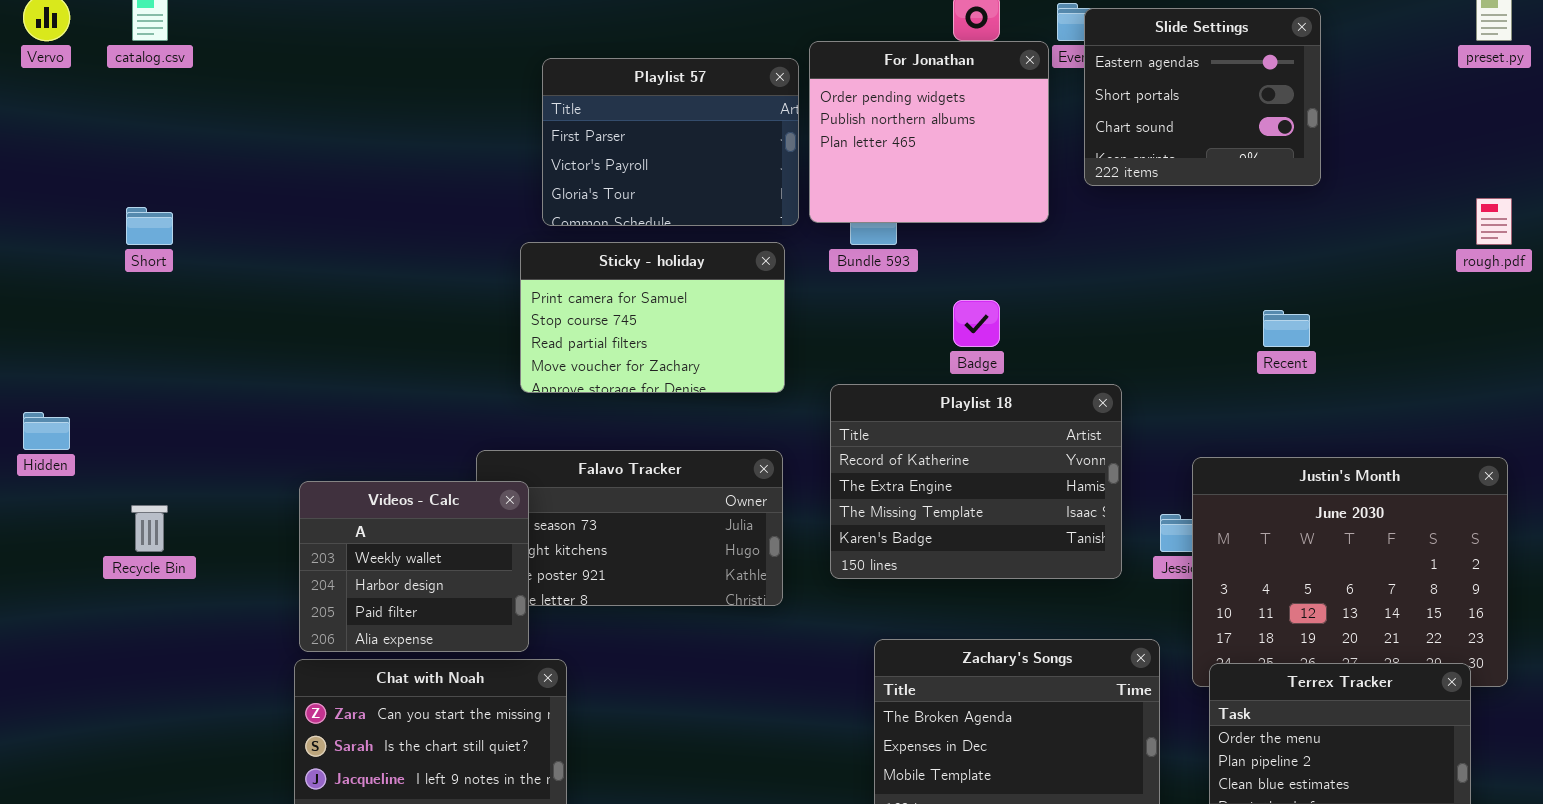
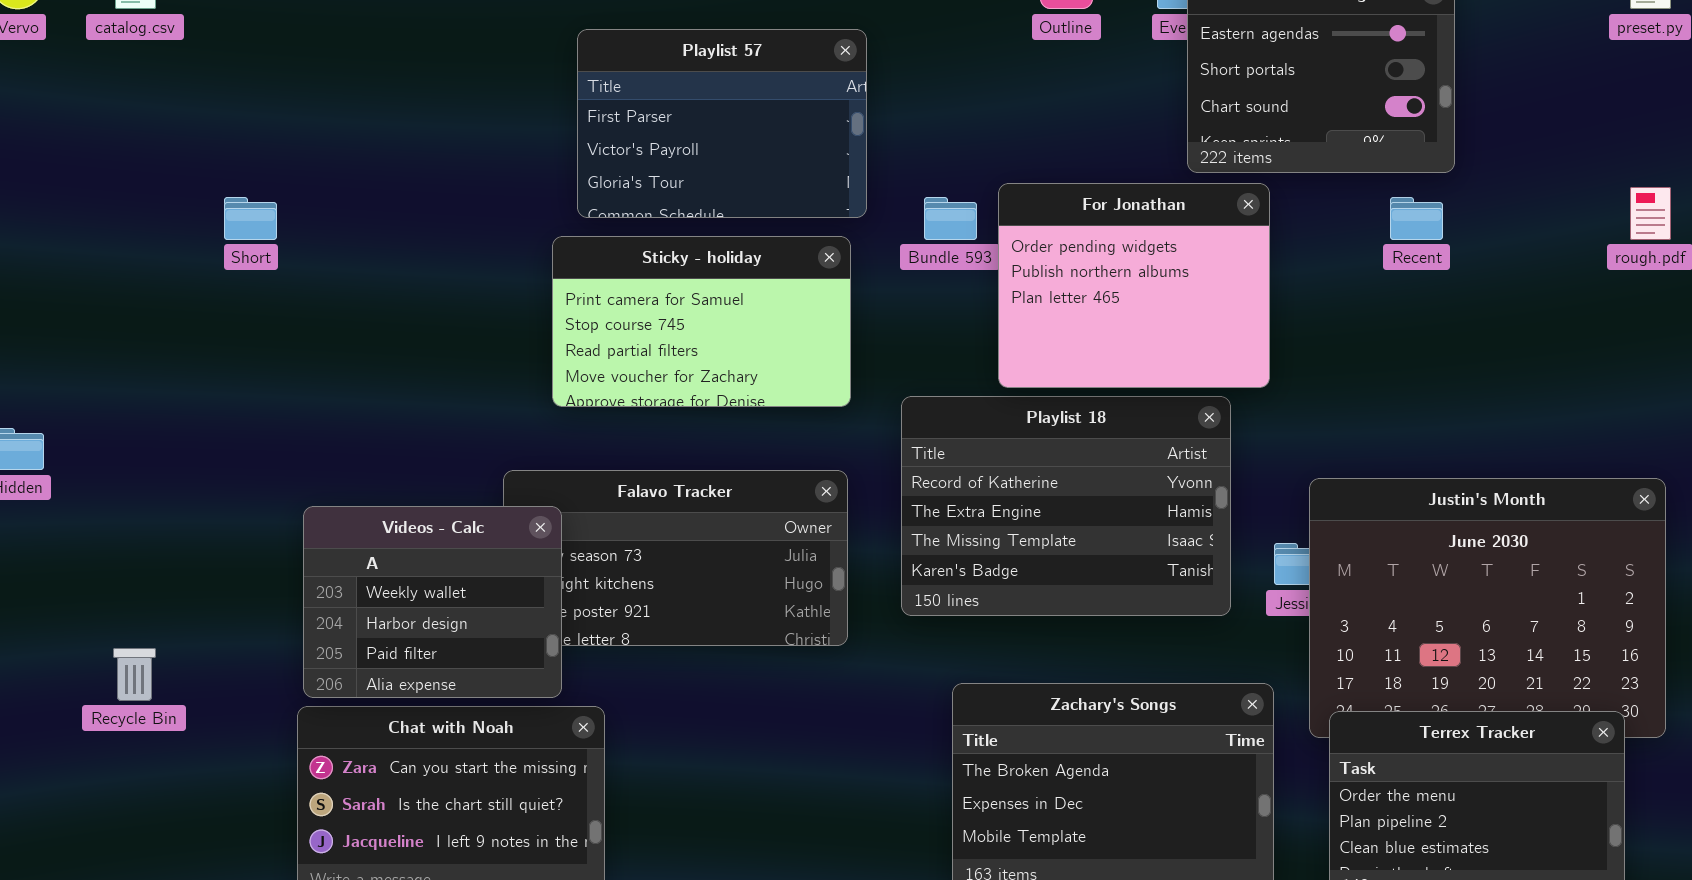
For Jonathan: [809,41,1049,223] -> [998,183,1270,388], moved
Short: [126,207,173,245] -> [224,197,277,240], moved
Recent: [1263,310,1310,347] -> [1390,197,1443,240], moved
Recycle Bin: [131,505,168,552] -> [113,648,156,701], moved

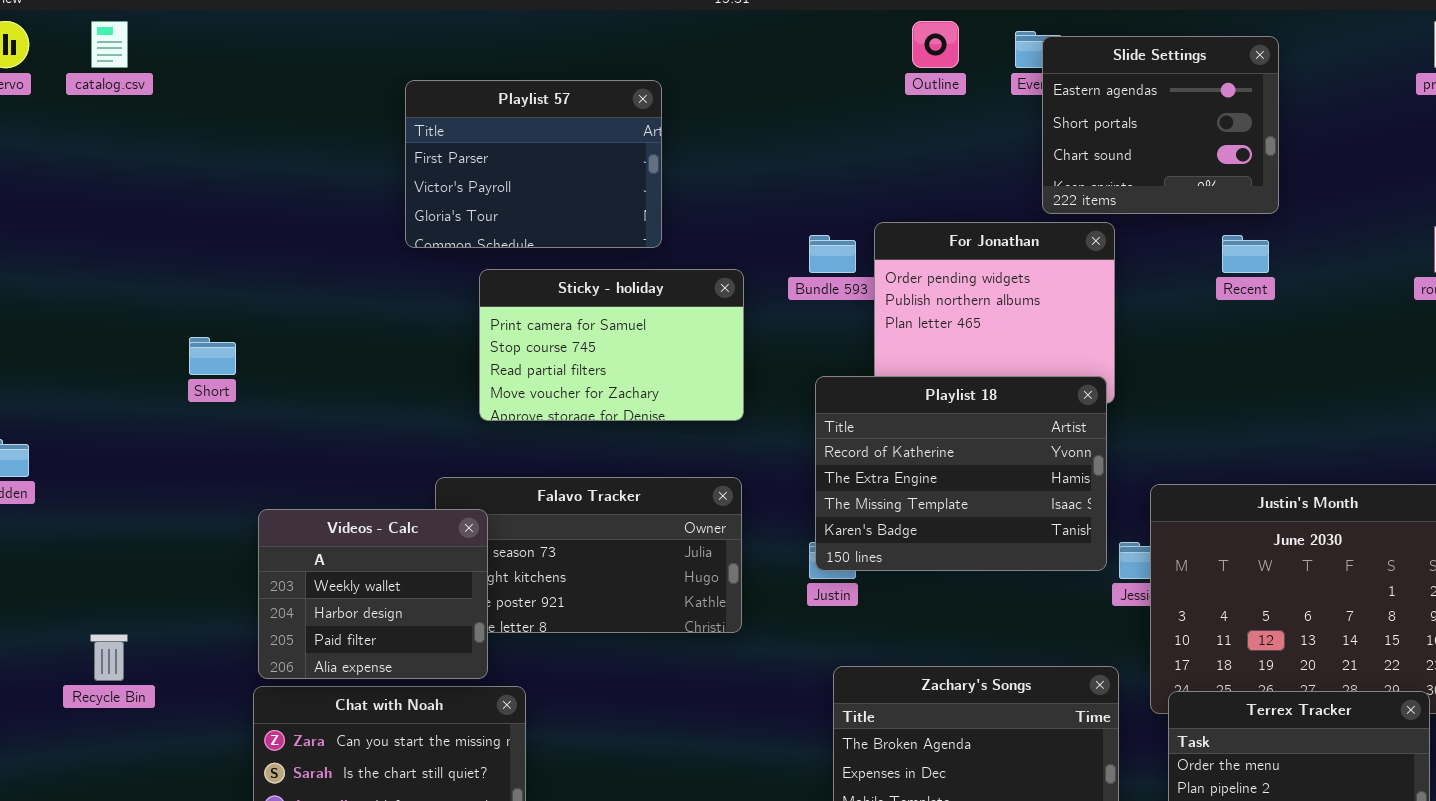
Playlist 57: [577,29,867,218] -> [405,80,662,248], moved
Short: [224,197,277,240] -> [189,337,236,375], moved
Playlist 18: [901,396,1231,616] -> [815,376,1107,571], moved

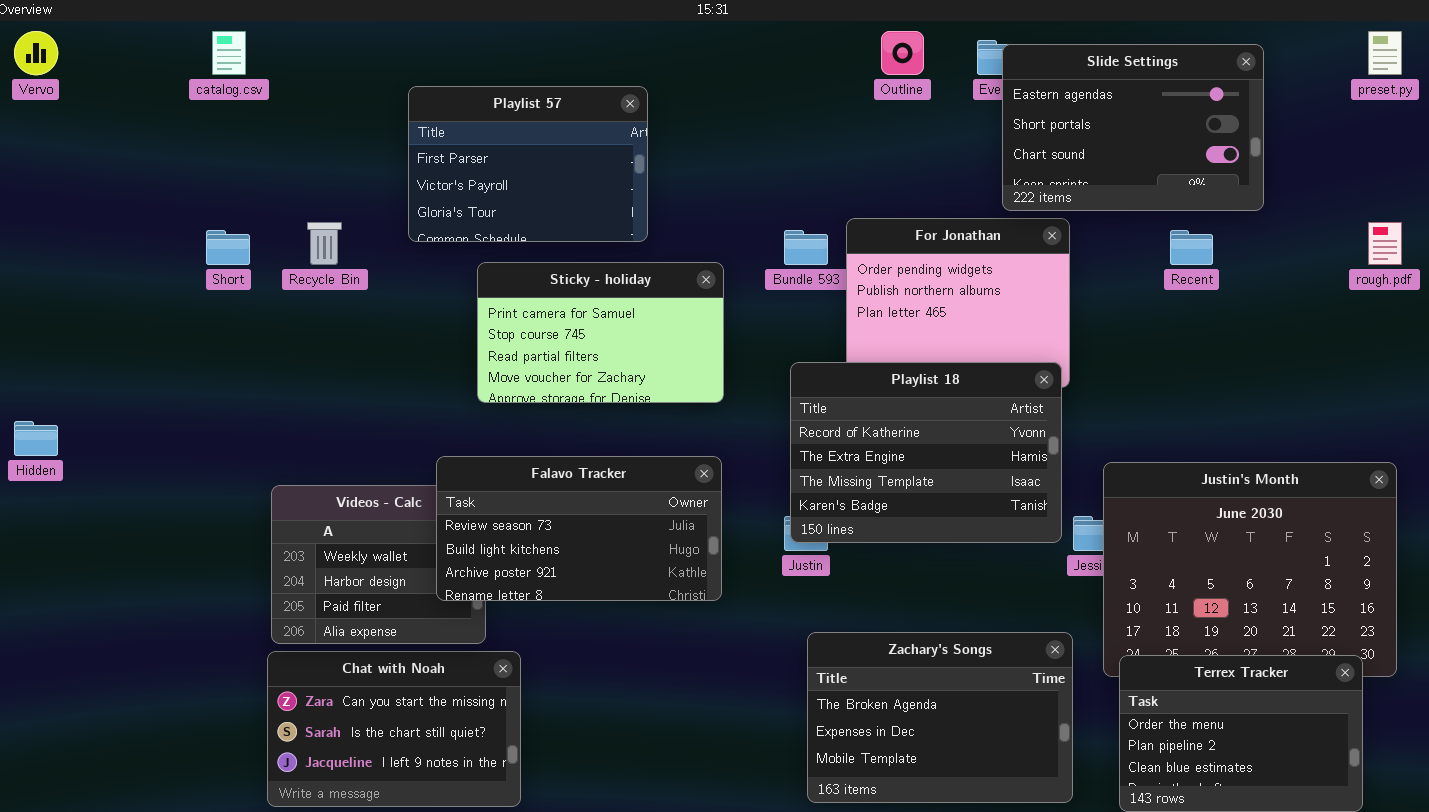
catalog.csv: [91,21,128,68] -> [212,31,246,75], moved
Slide Settings: [1042,36,1279,214] -> [1002,44,1264,211], resized
Short: [189,337,236,375] -> [206,230,250,265], moved
Falavo Tracker: [435,477,742,633] -> [436,456,722,601], raised
Recycle Bin: [90,634,128,681] -> [307,222,342,265], moved

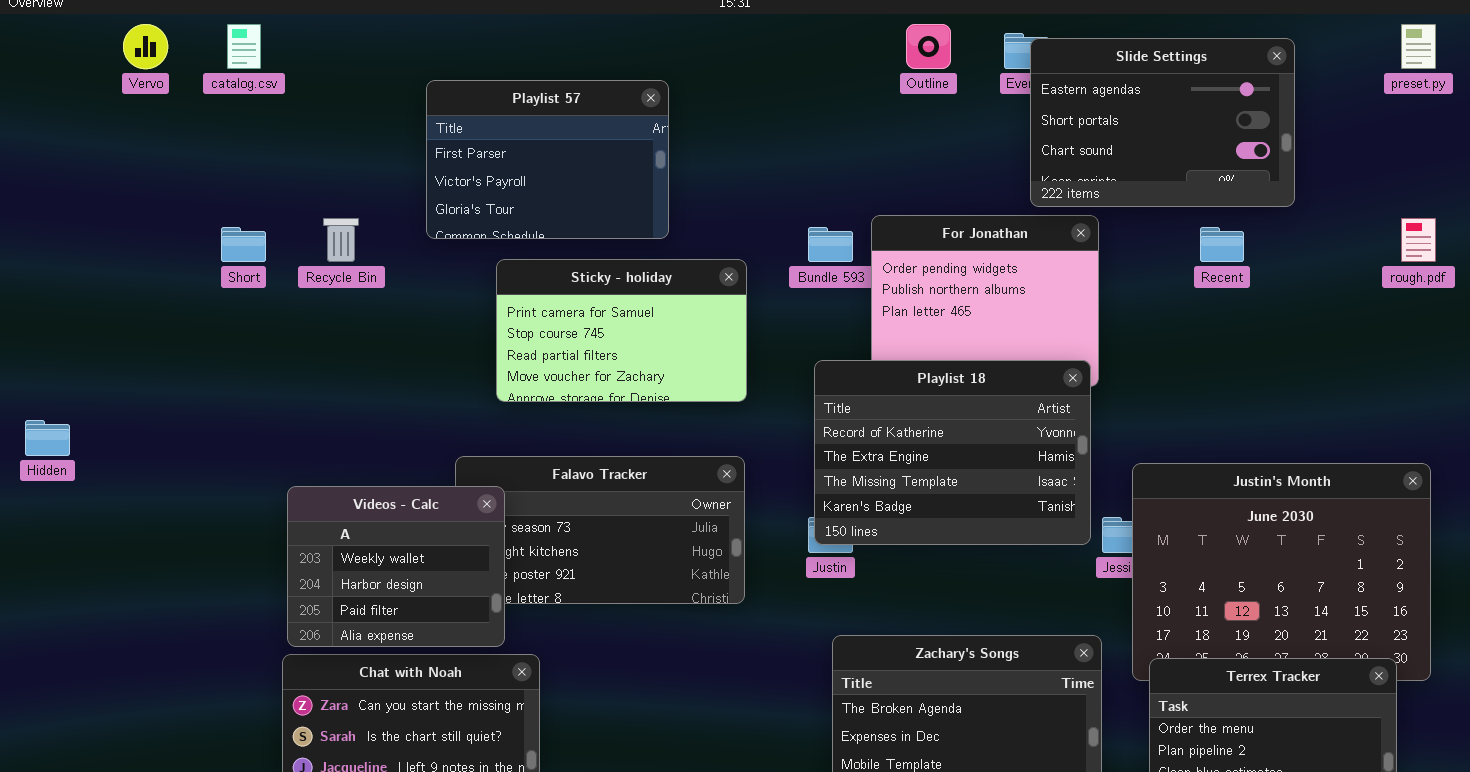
Vervo: [14,31,58,75] -> [123,24,168,69], moved
Videos - Calc: [271,485,486,644] -> [287,486,505,647], raised

